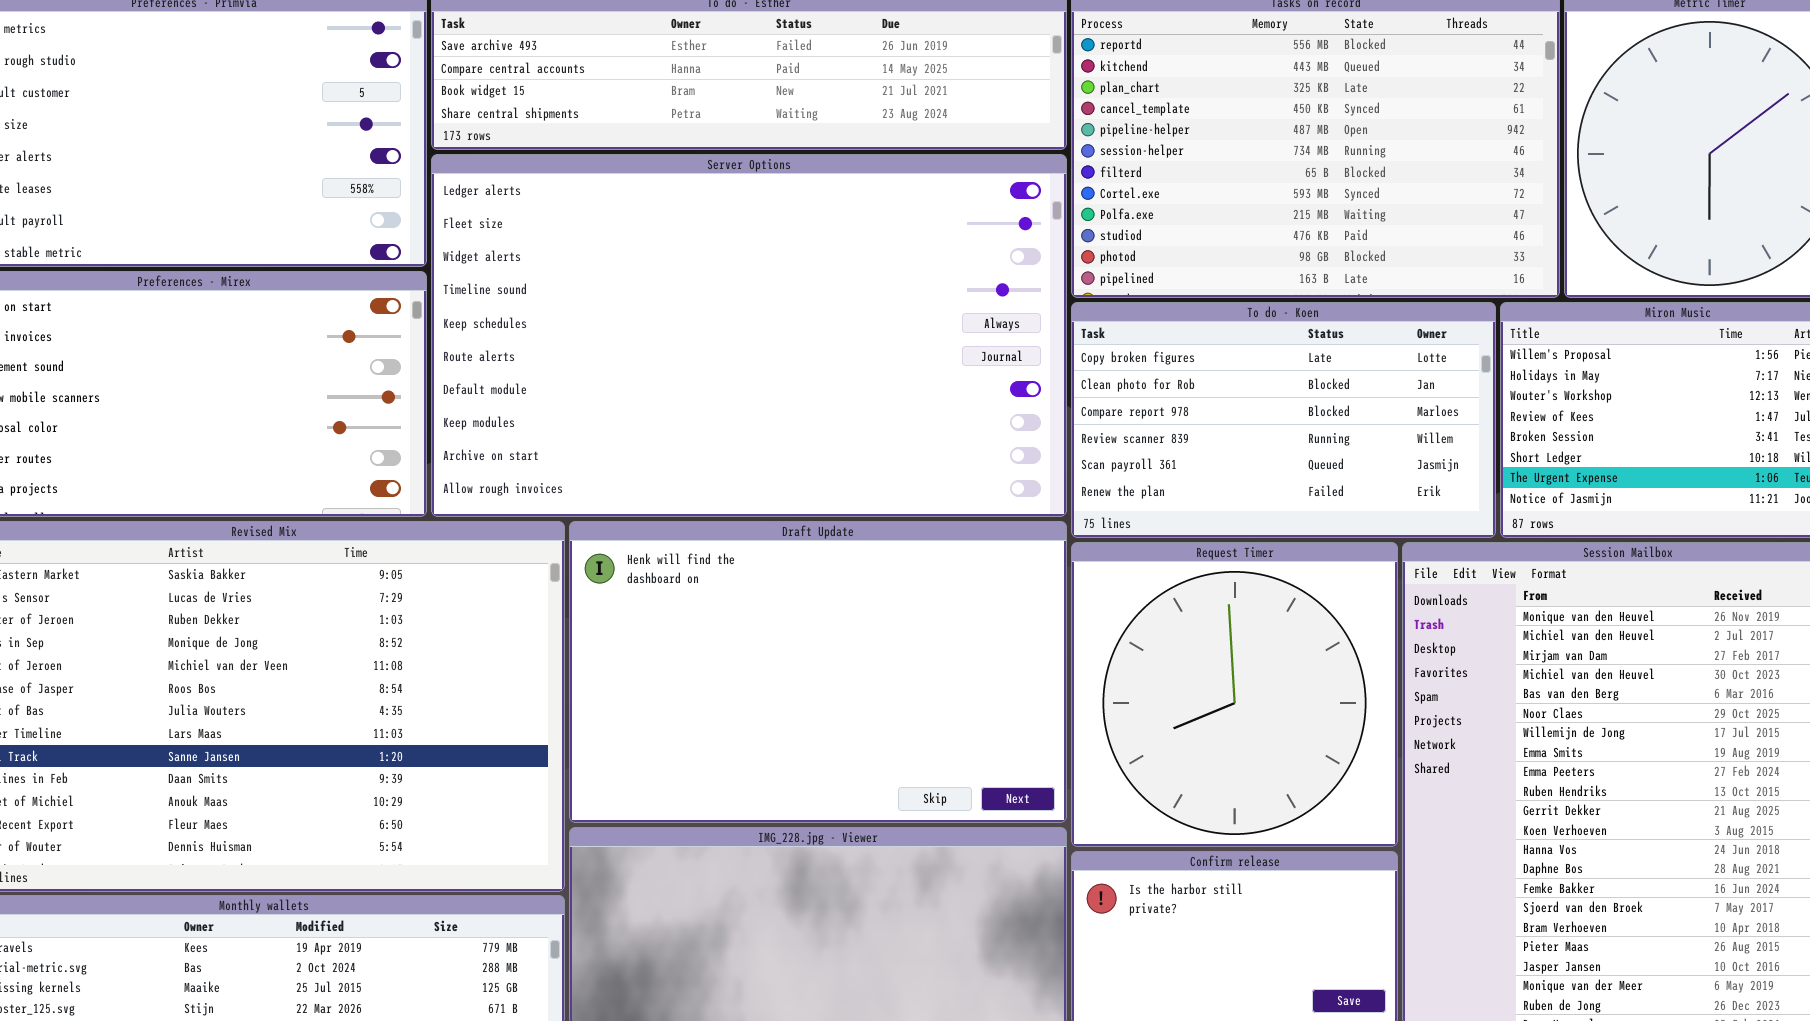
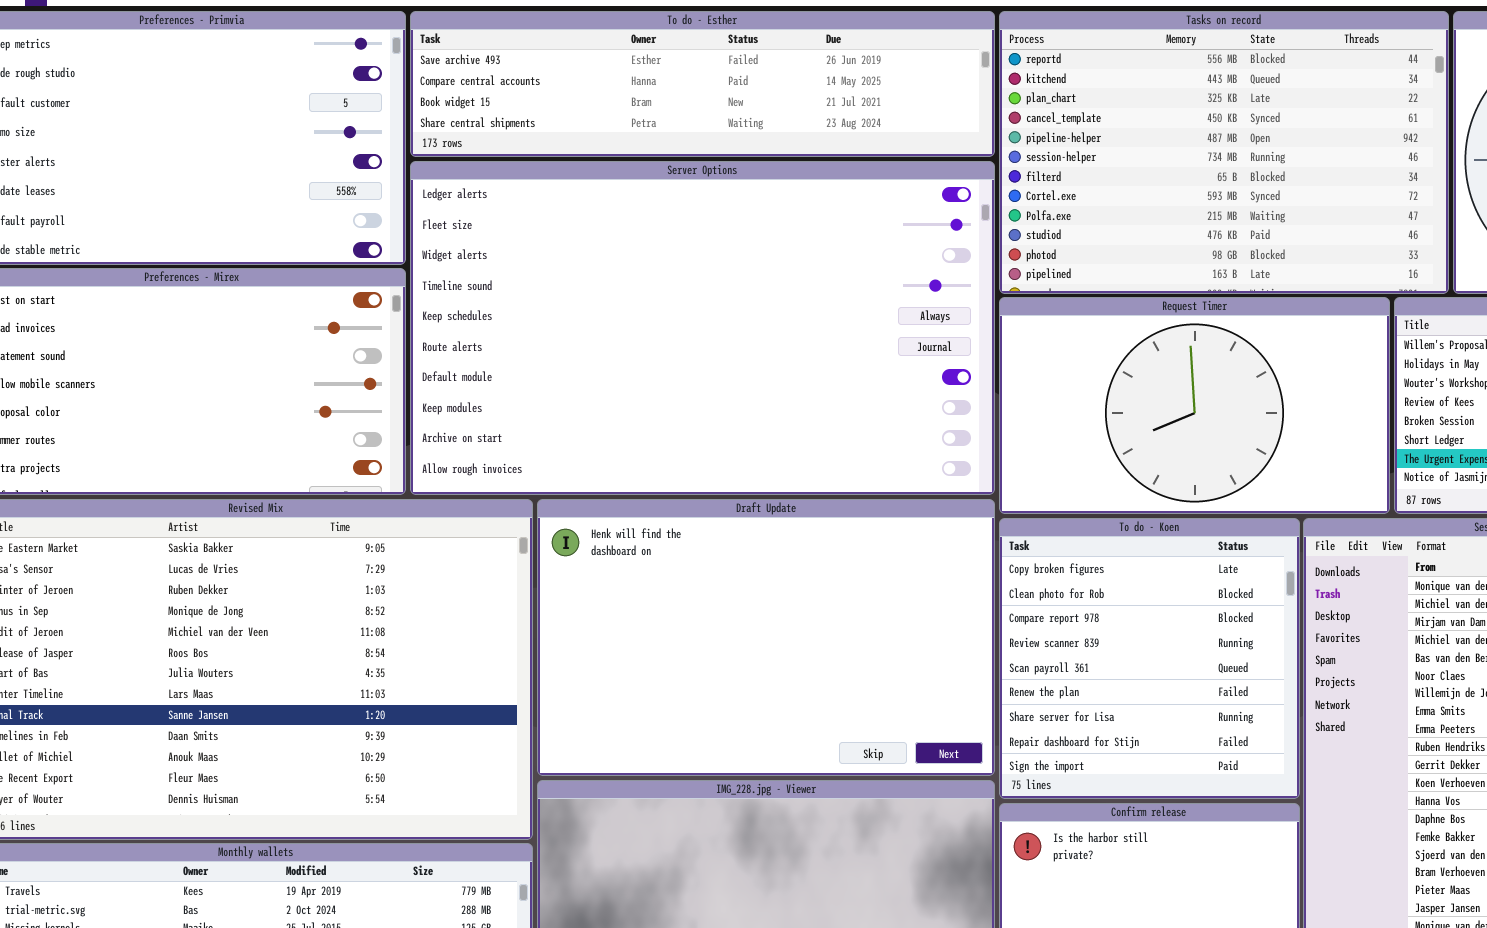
To do - Koen: [1071,302,1496,538] -> [999,518,1300,799], moved, resized
Request Timer: [1071,542,1398,847] -> [999,297,1390,514], moved, resized

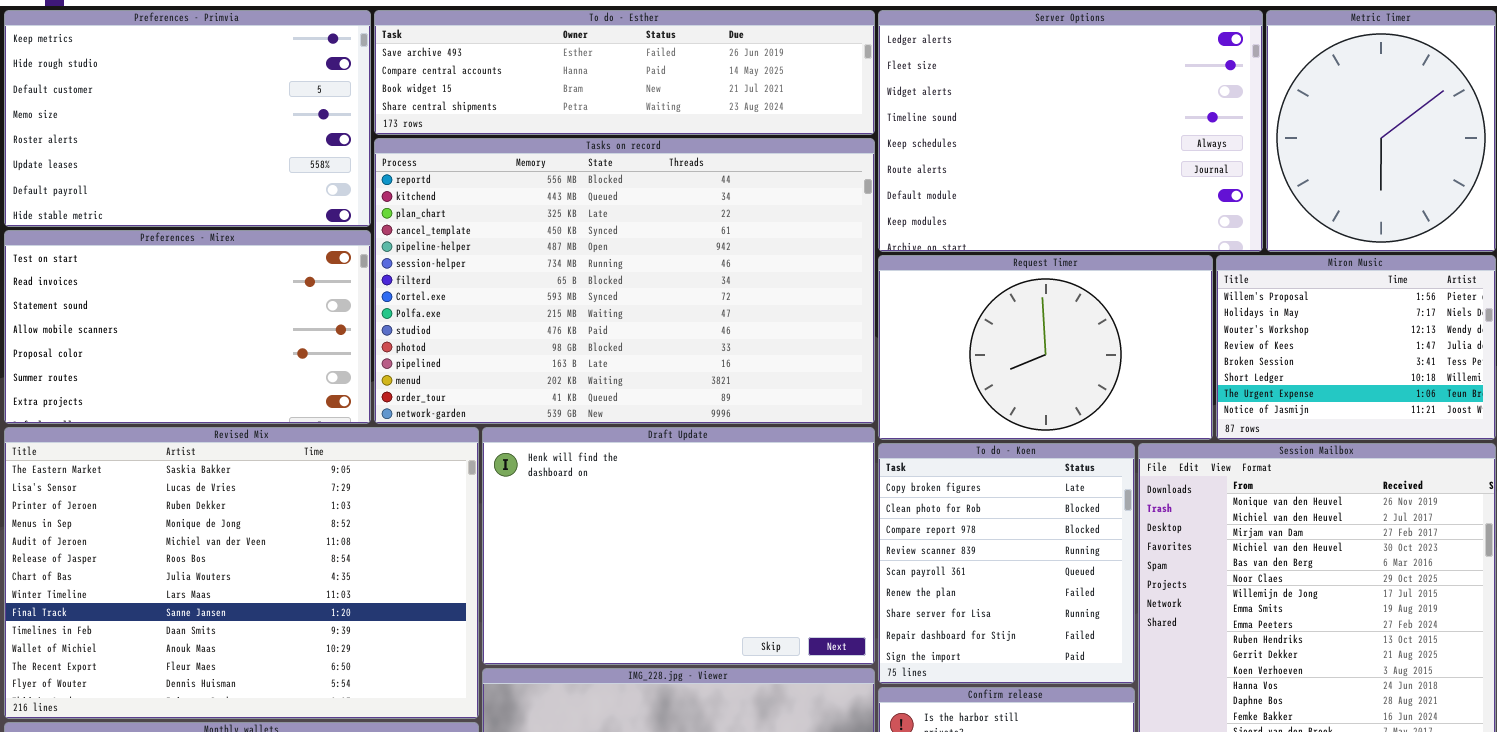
Tasks on record: [999,11,1449,294] -> [374,138,875,424], moved, resized
Server Options: [410,161,995,495] -> [878,10,1263,252], moved, resized

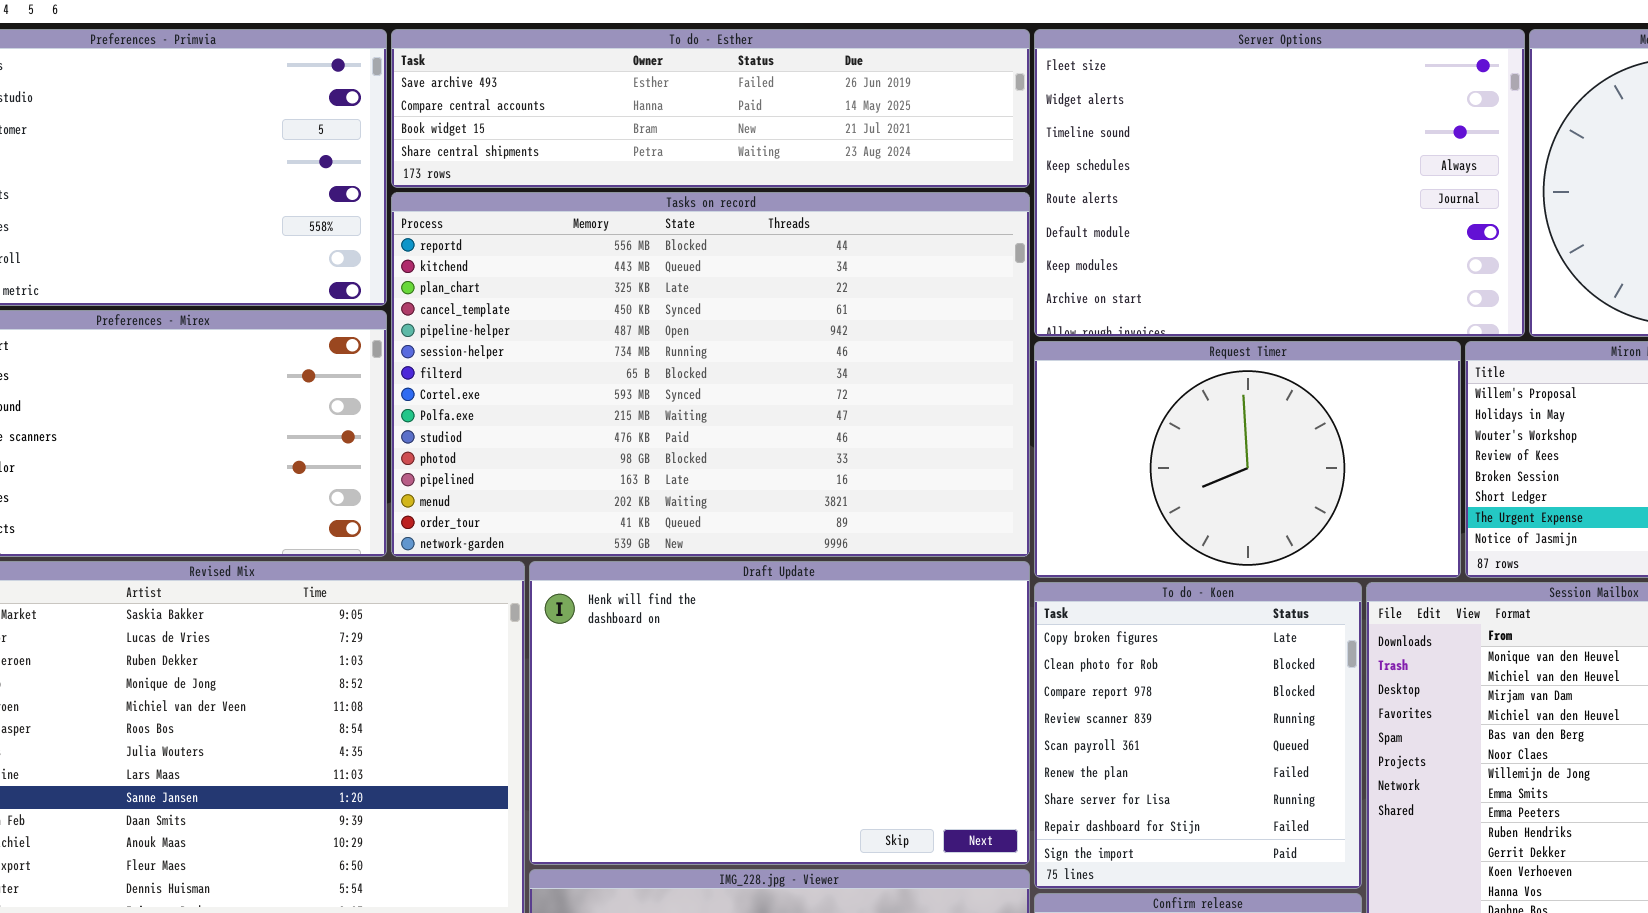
Server Options: [878,10,1263,252] -> [1034,29,1525,337], scrolled down 1 row

